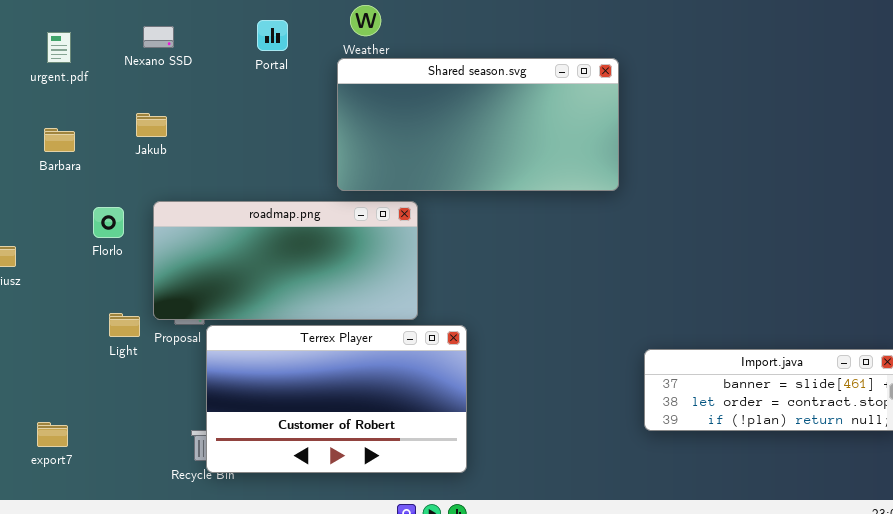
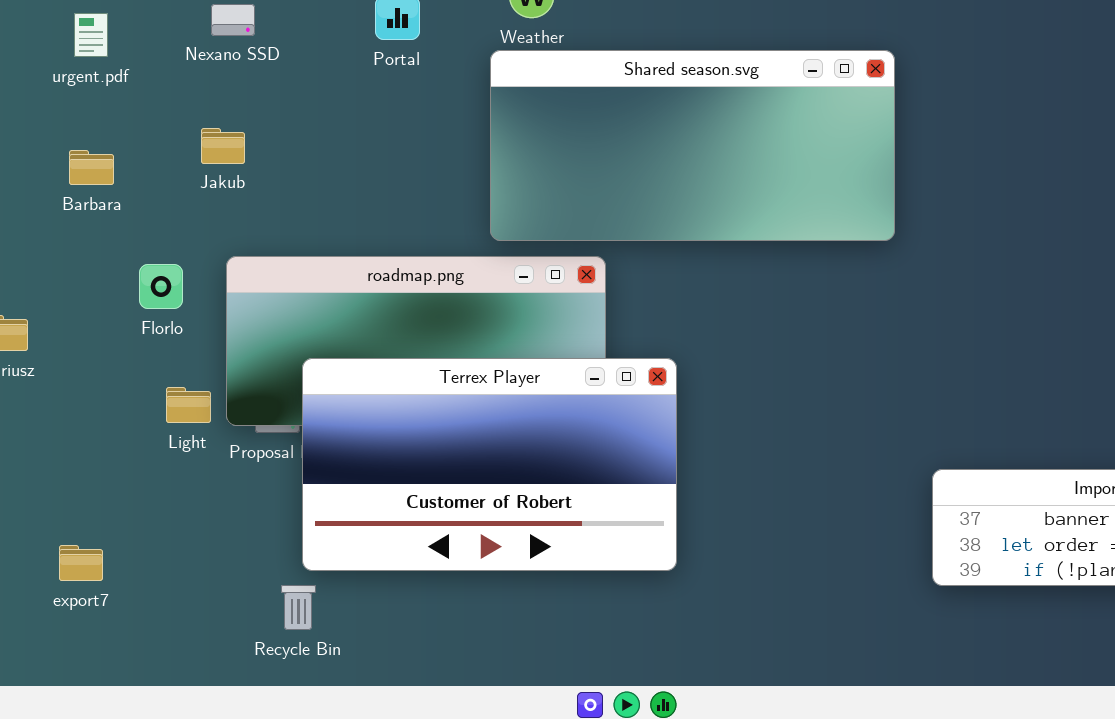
Light: [109,313,140,337] -> [166,387,211,423], moved
Terrex Player: [206,325,467,473] -> [302,358,677,571], moved
export7: [37,422,68,447] -> [59,545,103,581], moved

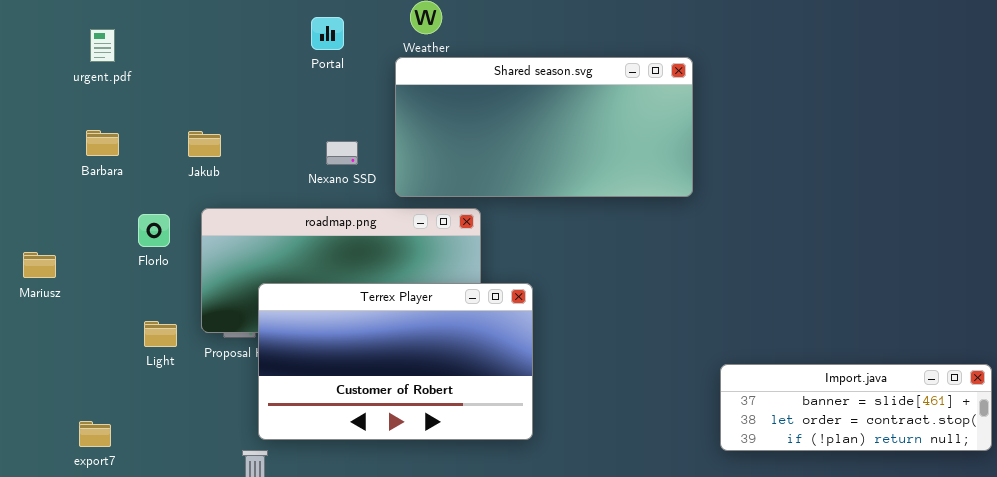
Nexano SSD: [211,4,255,36] -> [326,141,358,165], moved
Jakub: [201,128,245,164] -> [188,131,221,157], moved
Light: [166,387,211,423] -> [144,321,177,347], moved

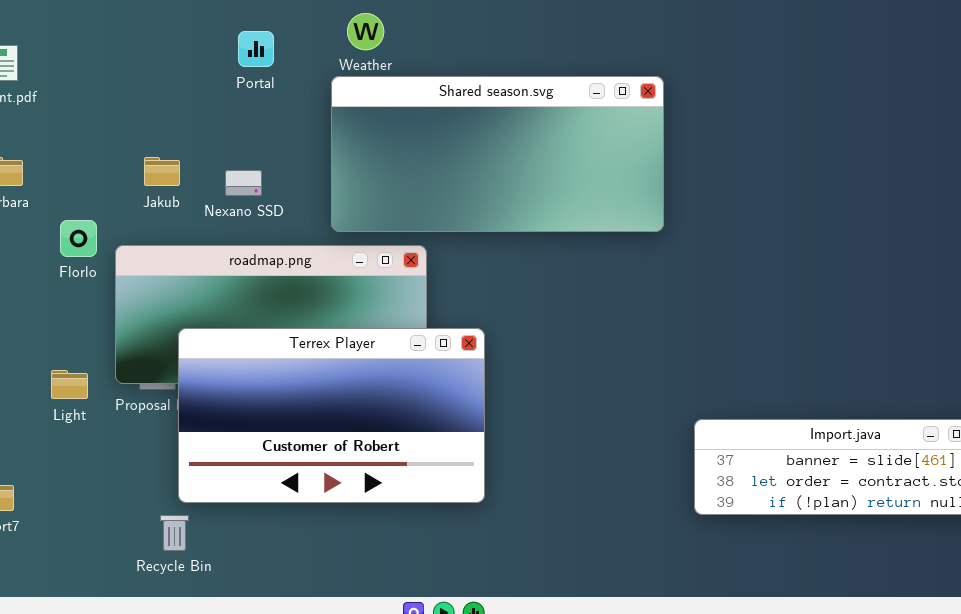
Jakub: [188,131,221,157] -> [144,157,180,186], moved
Nexano SSD: [326,141,358,165] -> [225,170,262,196], moved
Florlo: [138,214,170,247] -> [60,220,97,257], moved

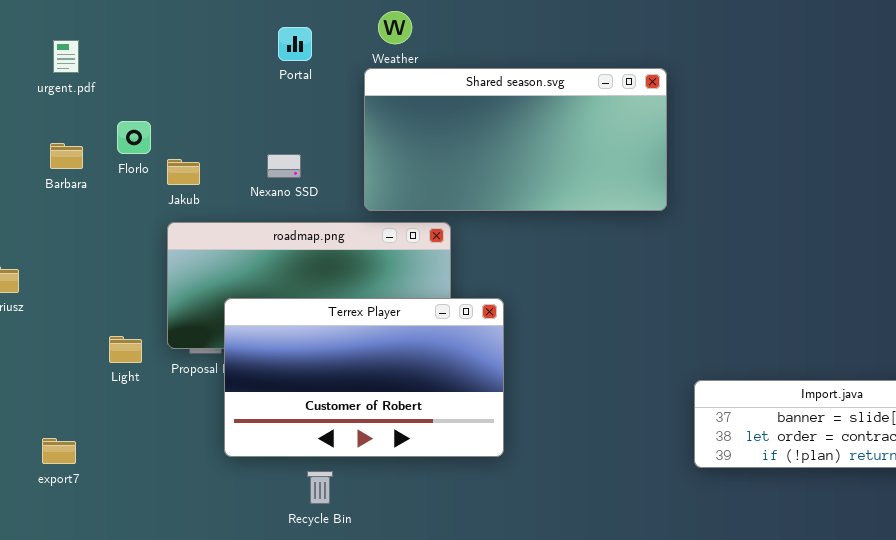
Jakub: [144,157,180,186] -> [167,159,200,185], moved
Florlo: [60,220,97,257] -> [117,121,151,154], moved
Recycle Bin: [160,515,189,551] -> [307,471,333,504], moved

